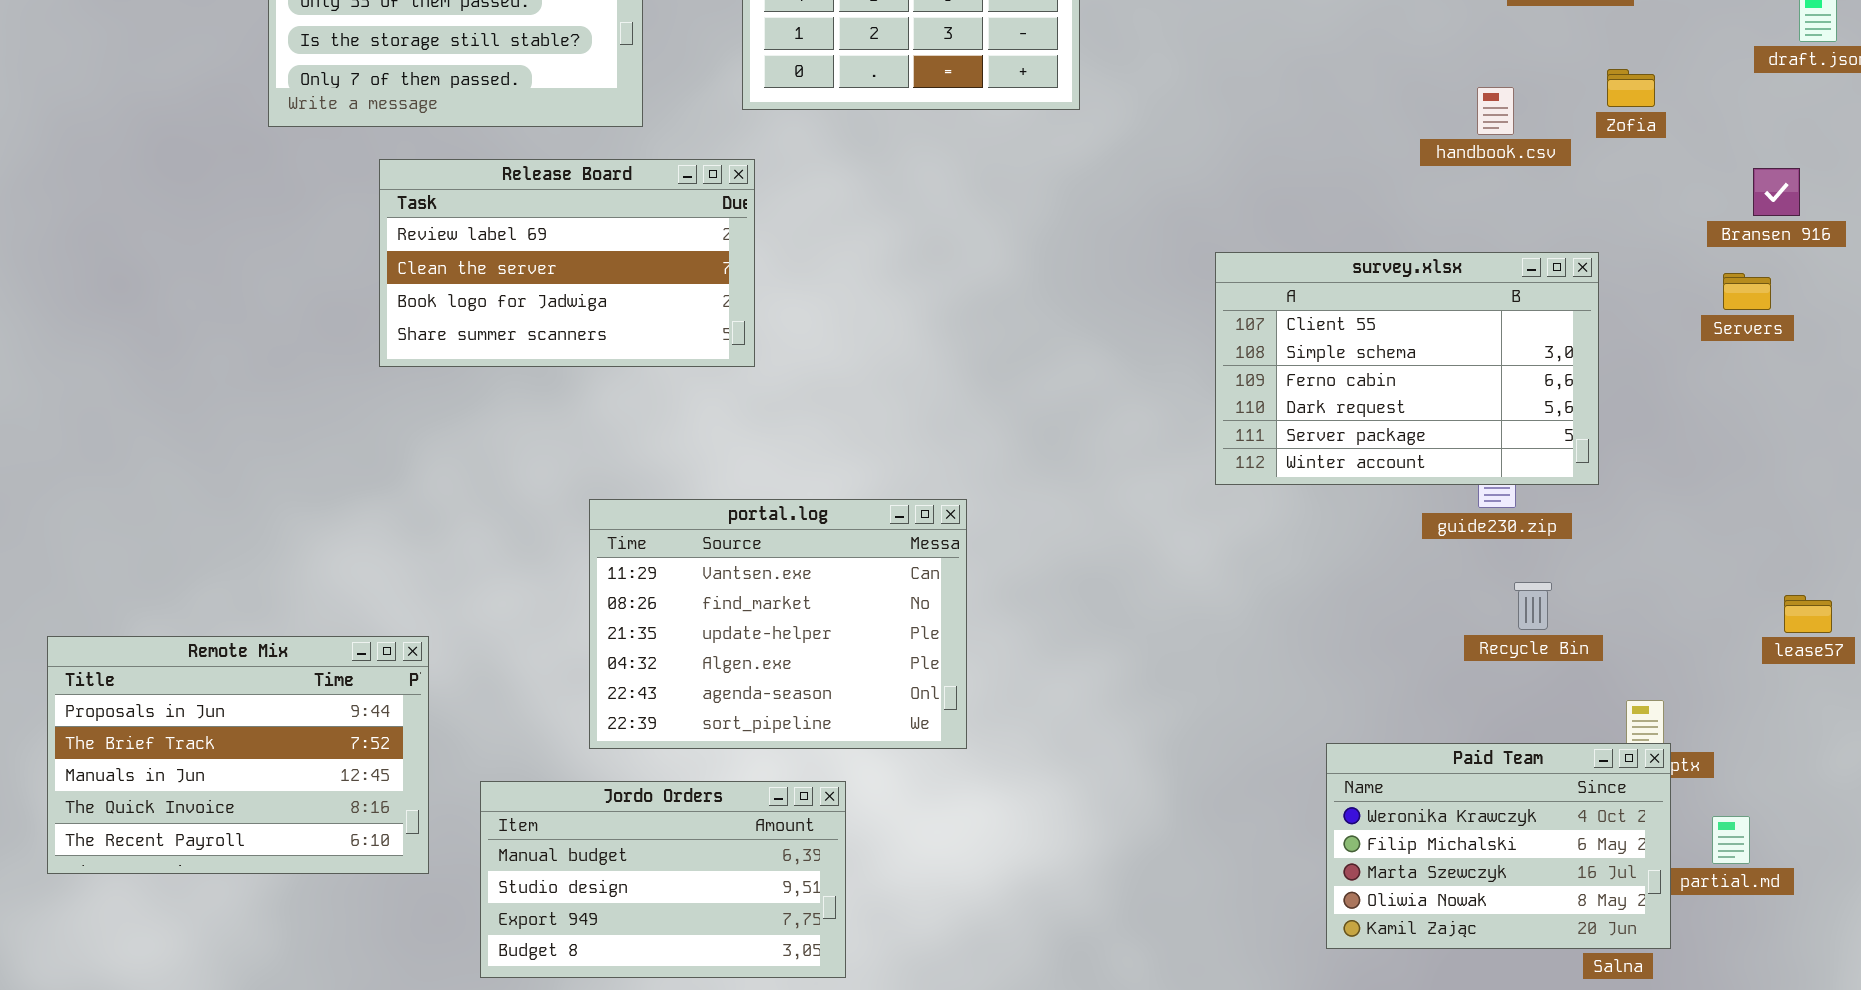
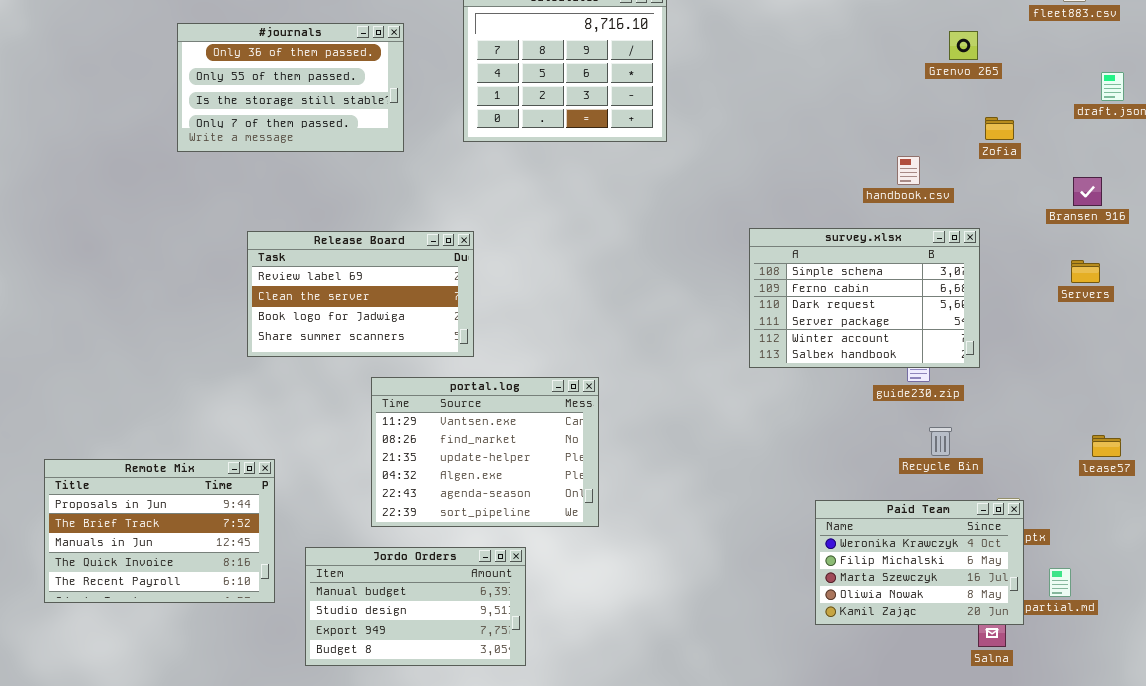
handbook.csv: [1477,87,1514,135] -> [897,156,920,185], moved
Release Board: [379,159,755,367] -> [247,231,474,357], moved
survey.xlsx: [1215,252,1599,485] -> [749,228,980,368], scrolled down 1 row
Servers: [1723,273,1771,310] -> [1071,260,1100,283], moved
Paid Team: [1326,743,1671,949] -> [815,500,1024,625], moved

